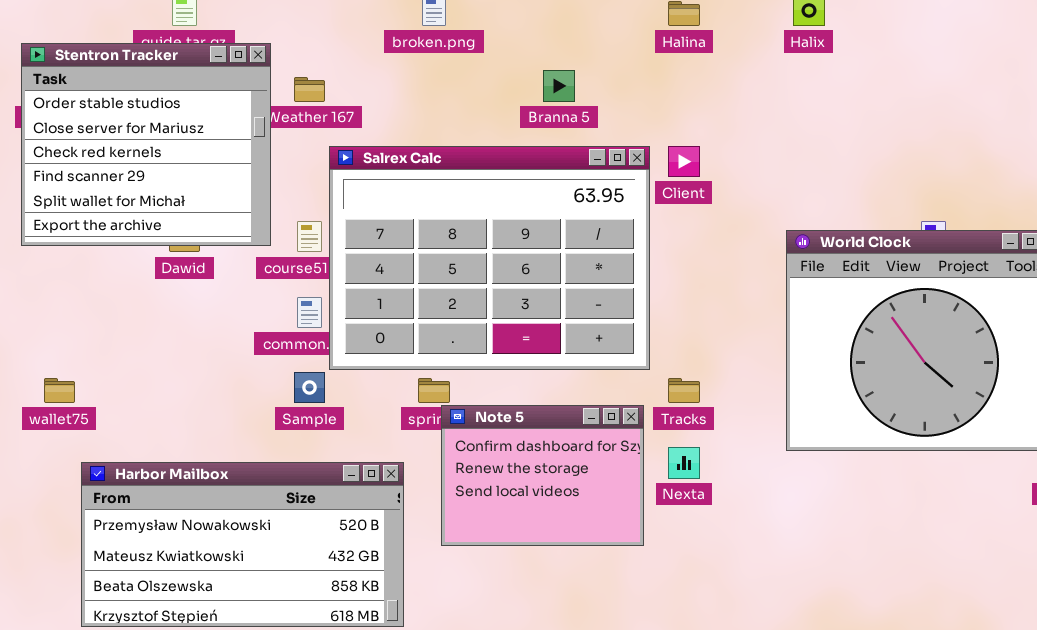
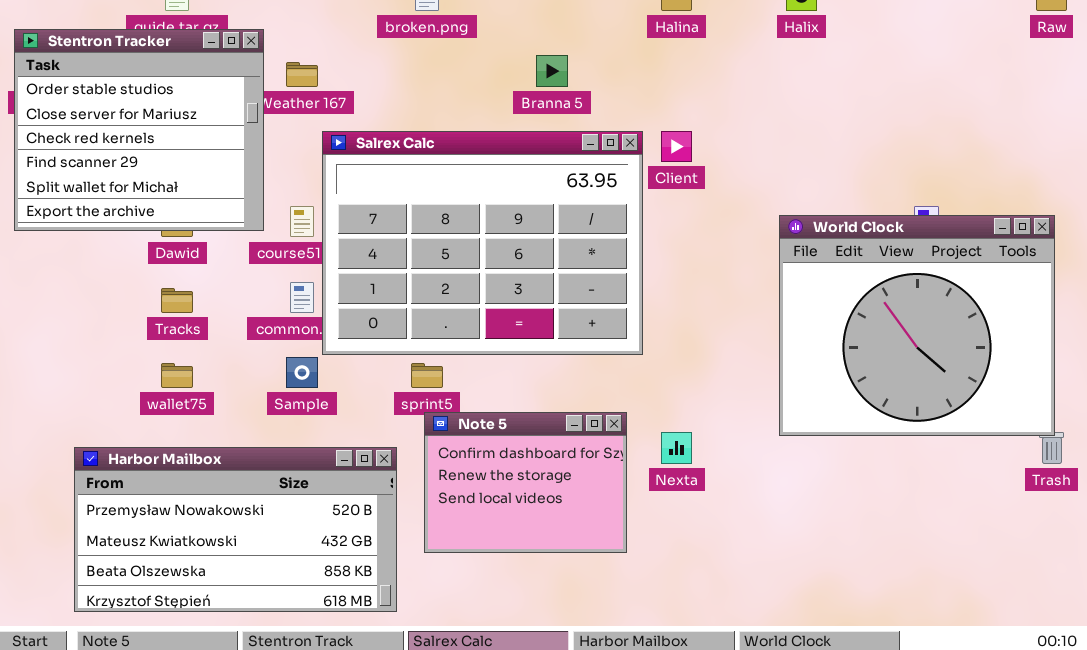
wallet75: [44,378,75,403] -> [161,363,193,388], moved
Tracks: [668,378,700,403] -> [161,288,193,313], moved
Note 5: [441,405,644,546] -> [424,412,627,553], moved

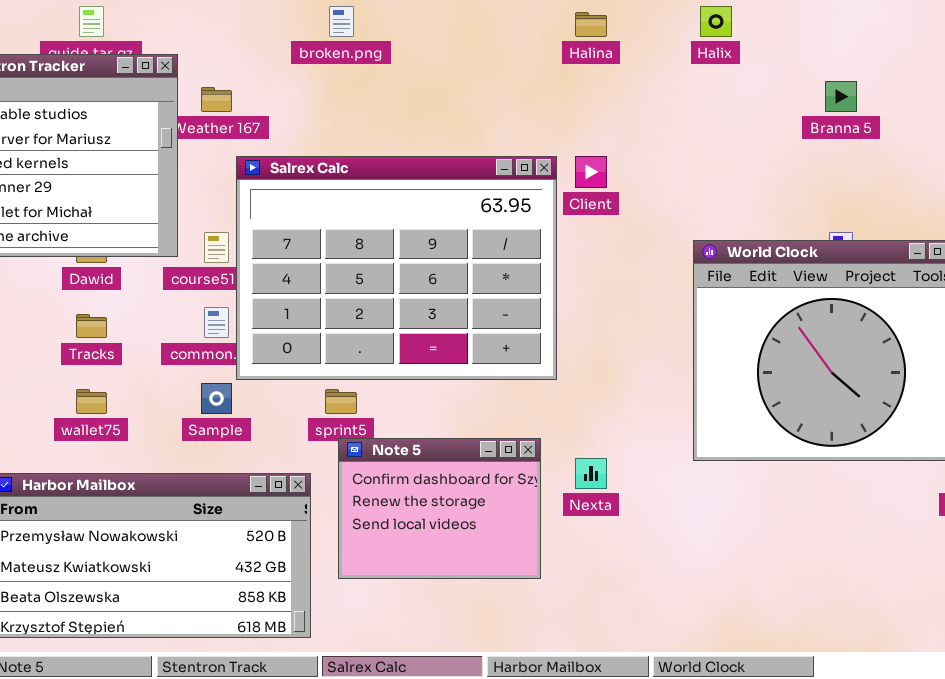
Branna 5: [536,55,568,87] -> [825,81,857,112], moved

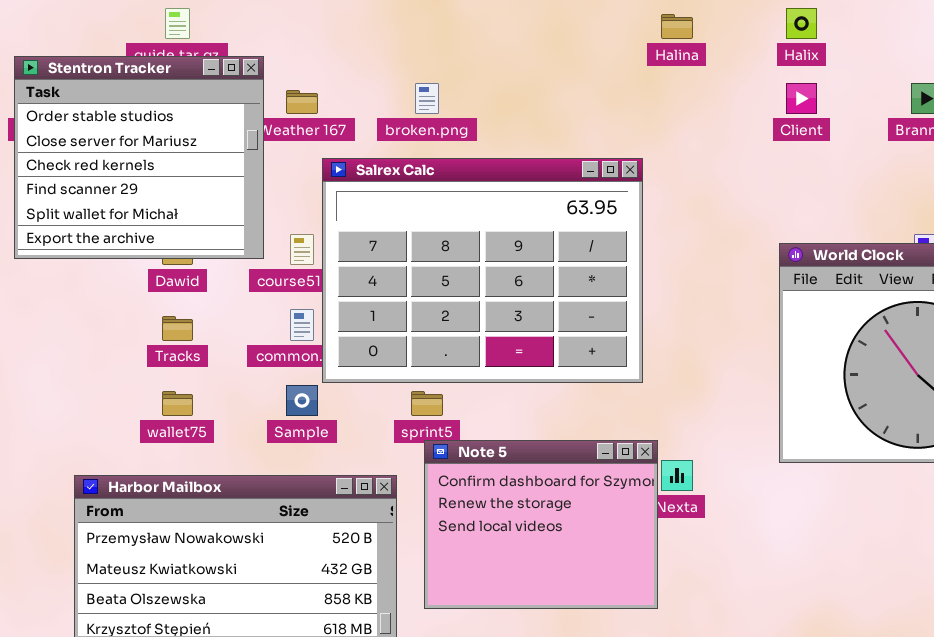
broken.png: [329,6,354,37] -> [415,83,439,114], moved
Client: [575,156,607,188] -> [786,83,817,114], moved
Note 5: [338,438,541,579] -> [424,440,658,609], resized

